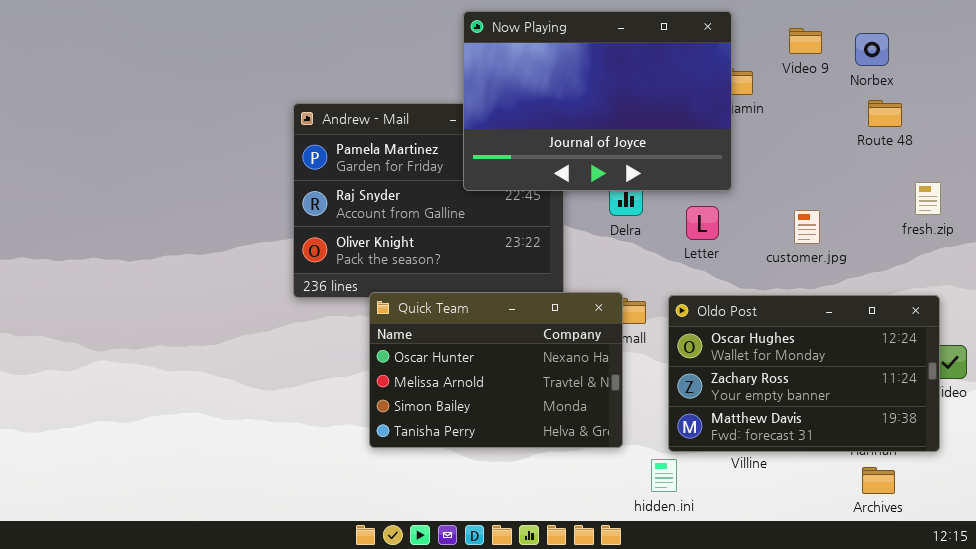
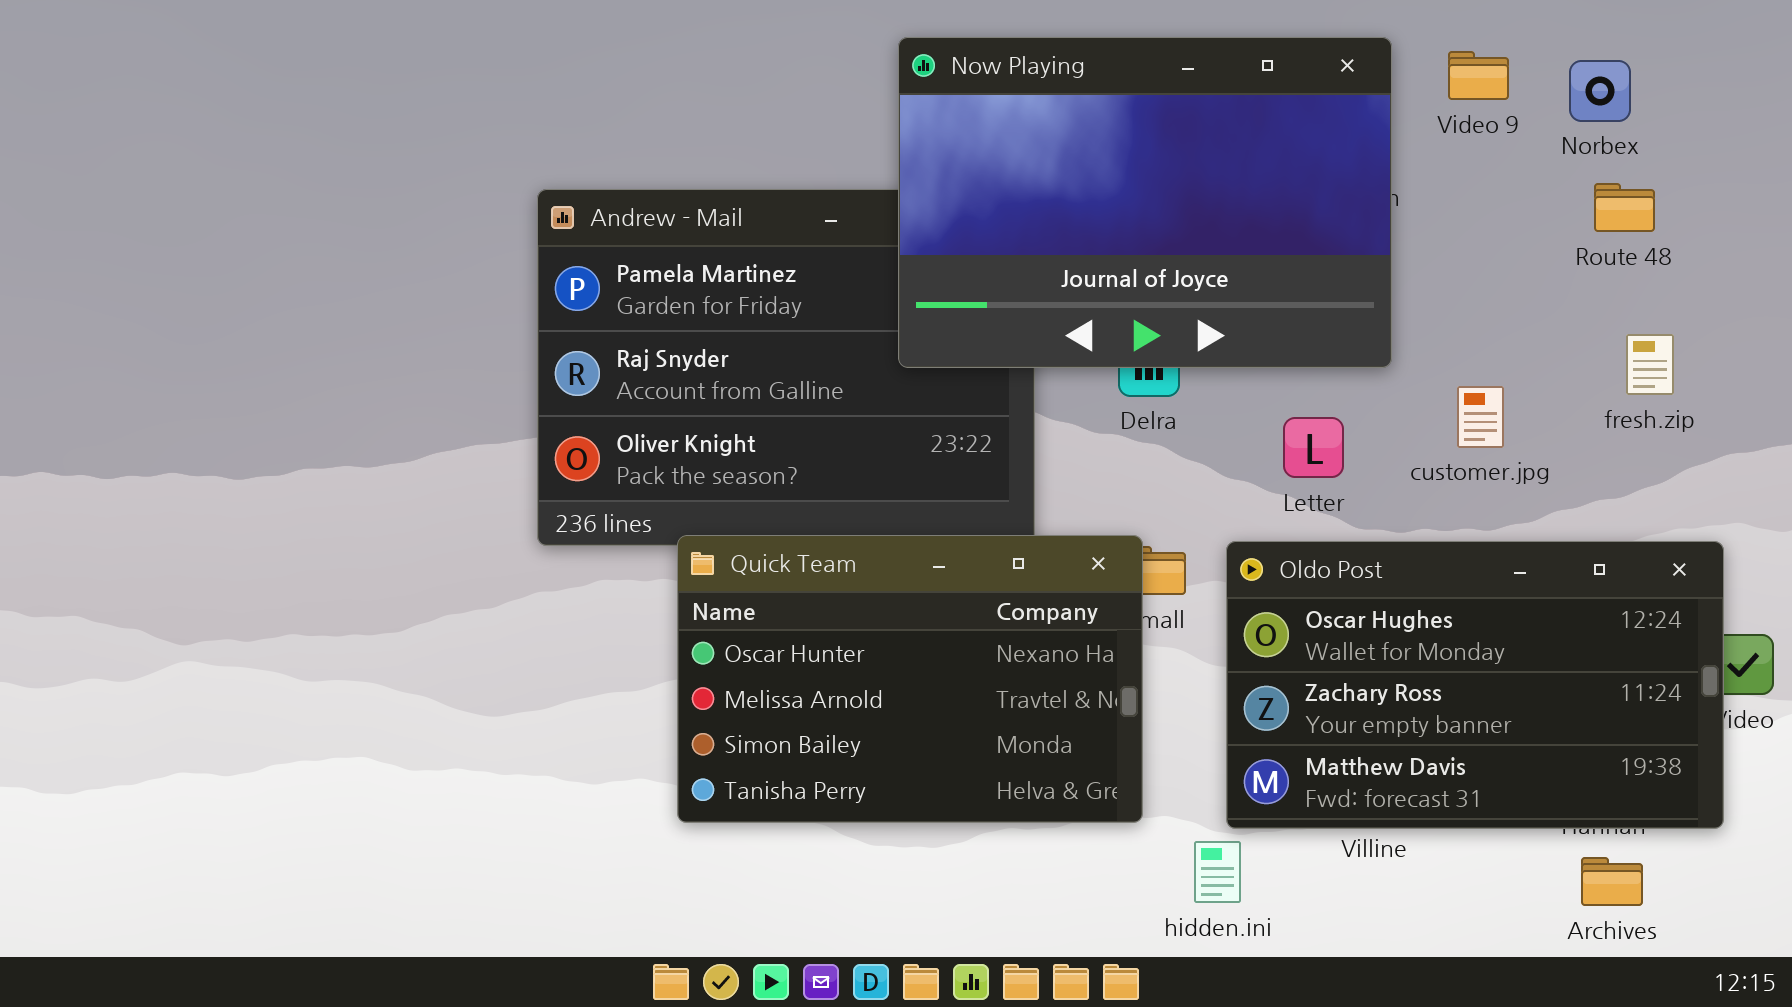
Now Playing: [463,11,732,191] -> [898,37,1392,368], moved
fresh.zip: [915,182,941,215] -> [1626,334,1674,395], moved
Letter: [686,206,719,240] -> [1283,417,1344,478], moved

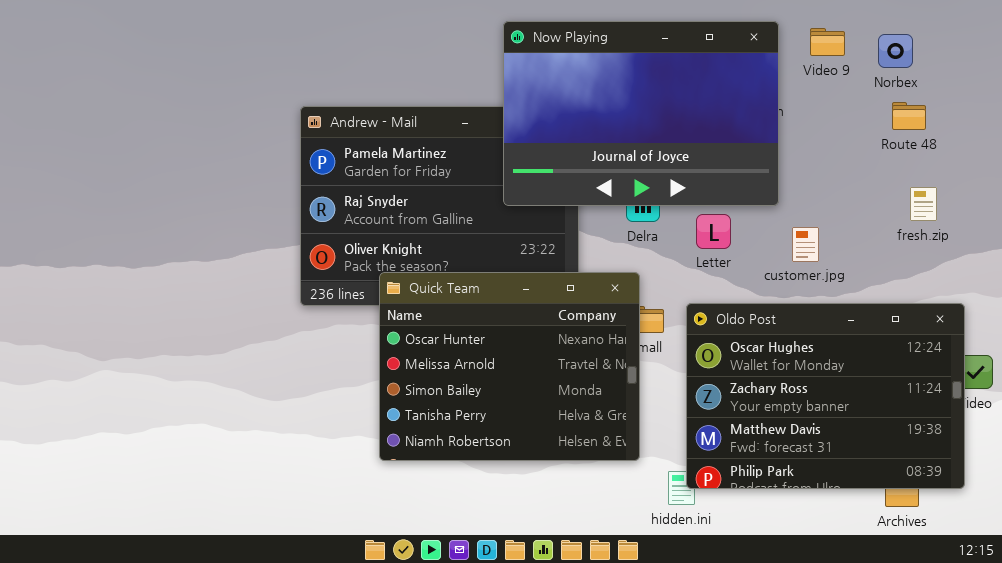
customer.jpg: [1457,386,1504,448] -> [792,227,819,262], moved
Letter: [1283,417,1344,478] -> [696,214,731,249], moved
Quick Team: [677,535,1143,823] -> [379,272,640,461], resized
Oldo Post: [1226,541,1724,829] -> [686,303,965,489], resized

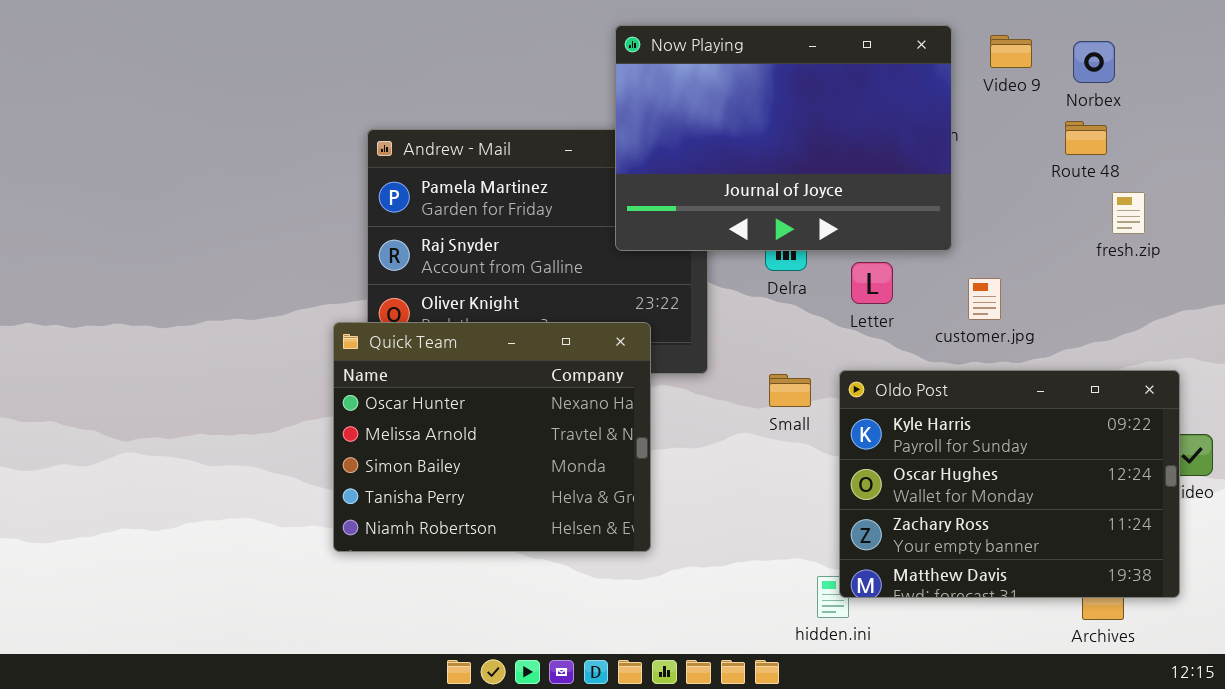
Route 48: [892,102,926,130] -> [1065,121,1107,155], moved
fresh.zip: [910,187,937,221] -> [1112,192,1145,234], moved
Quick Team: [379,272,640,461] -> [333,322,651,552], moved
Oldo Post: [686,303,965,489] -> [839,370,1180,598], scrolled up 1 row

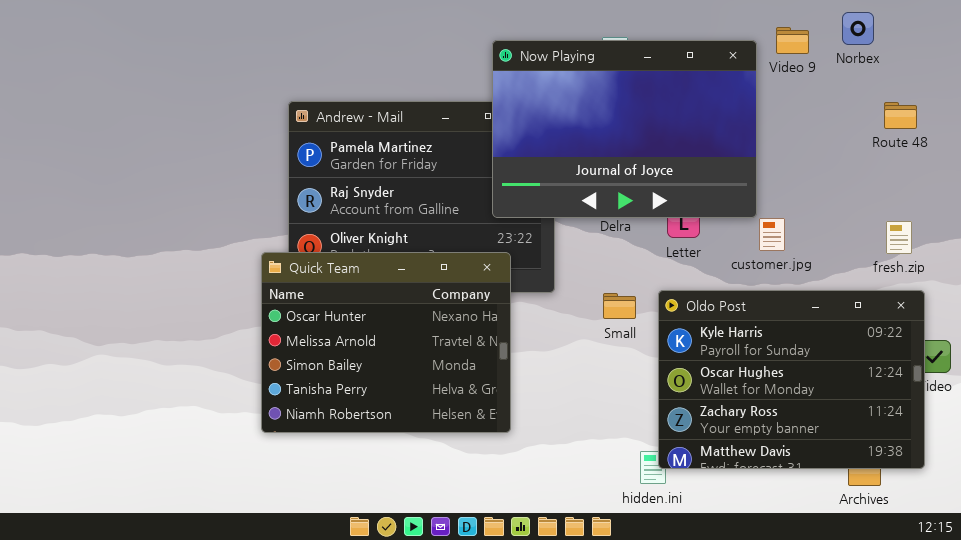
Now Playing: [615,25,952,251] -> [492,40,757,218], moved
Norbex: [1073,41,1115,83] -> [842,12,874,45], moved
Route 48: [1065,121,1107,155] -> [884,102,917,129], moved
fresh.zip: [1112,192,1145,234] -> [886,221,912,254], moved

